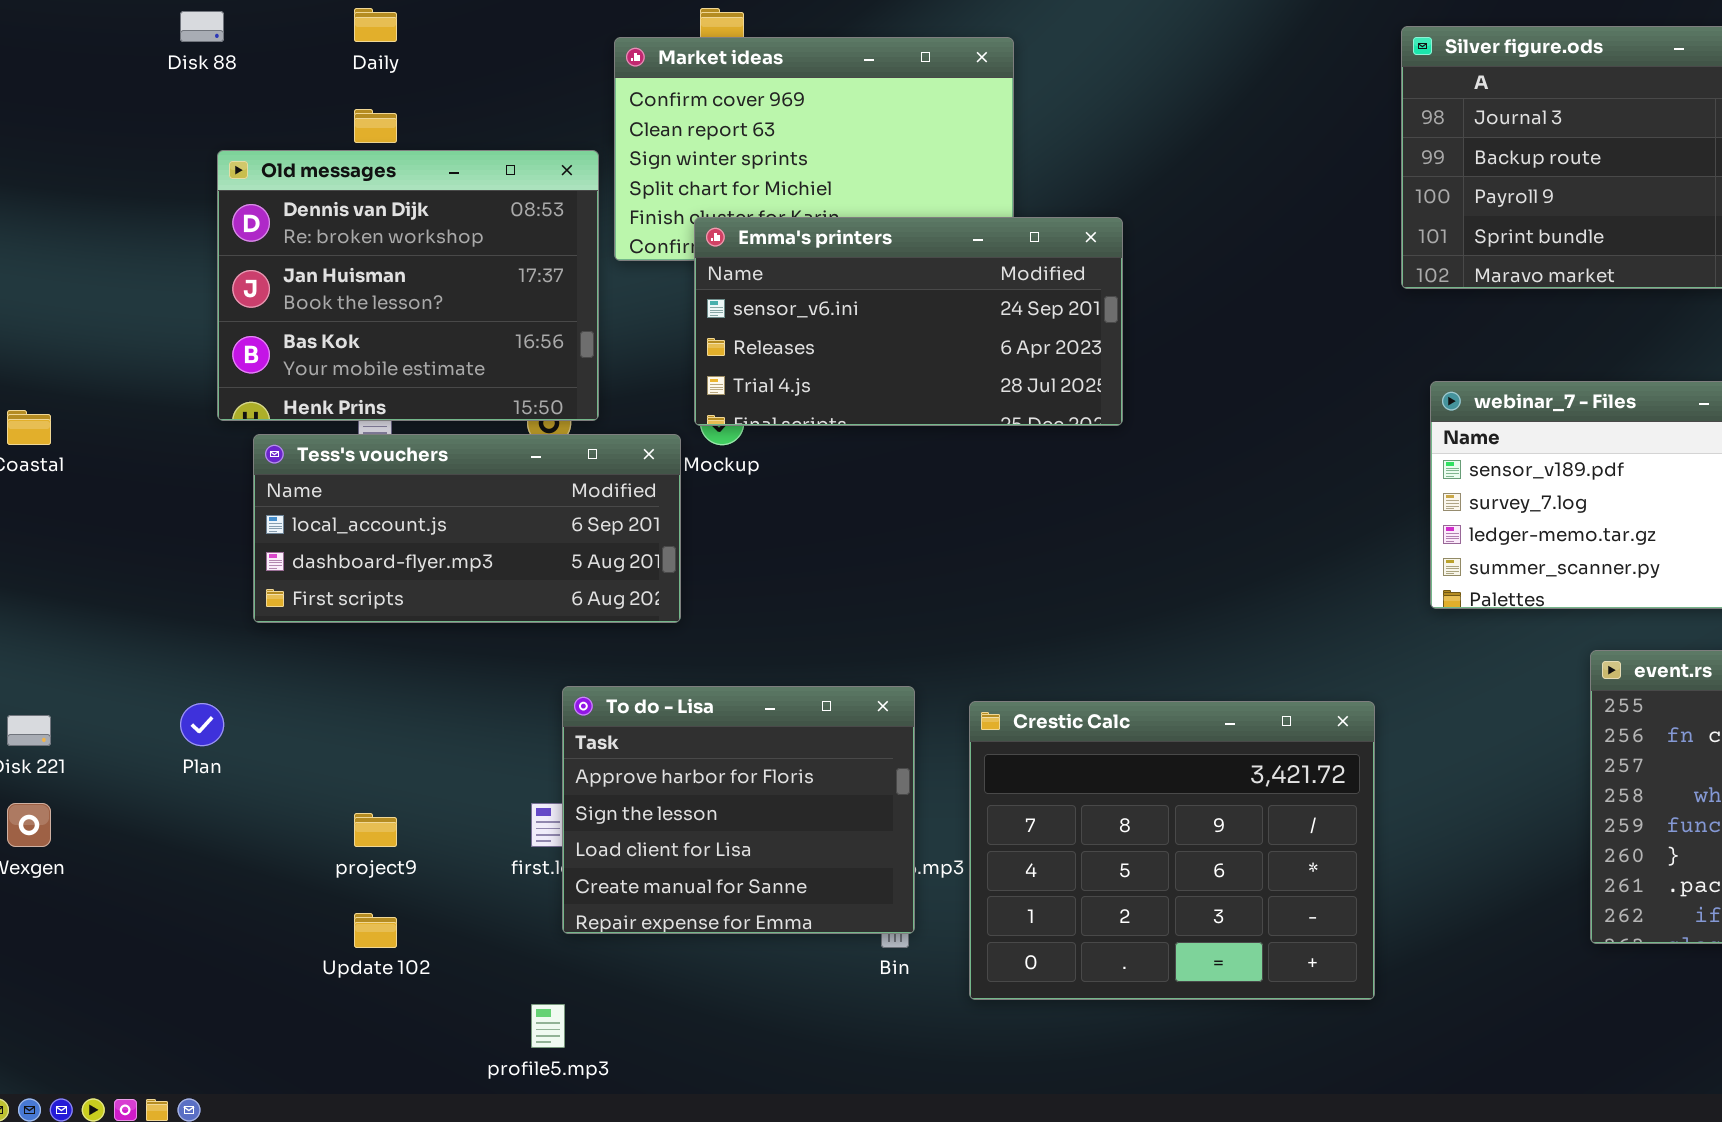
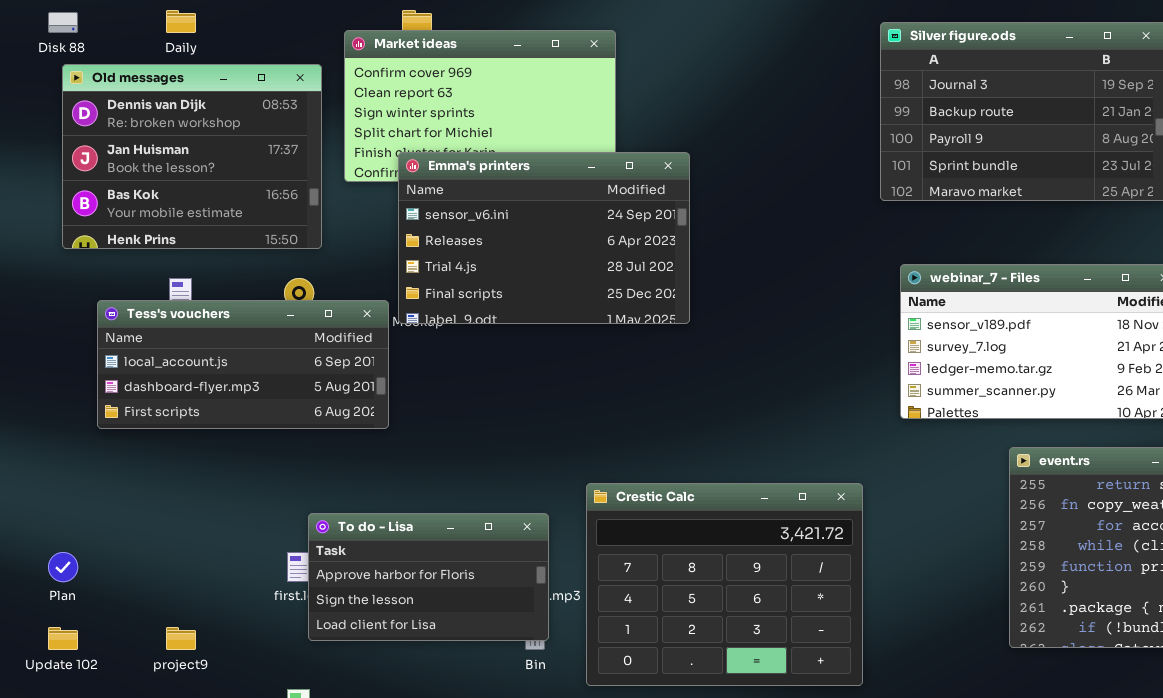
Old messages: [217,150,599,421] -> [62,64,322,249], moved
Emma's printers: [694,217,1123,426] -> [398,152,690,324], resized
To do - Lisa: [562,686,915,934] -> [308,513,549,641], resized
Plan: [180,703,224,746] -> [48,552,78,582], moved
project9: [354,813,397,847] -> [166,627,196,650], moved
Update 102: [354,913,397,948] -> [48,627,78,650], moved

